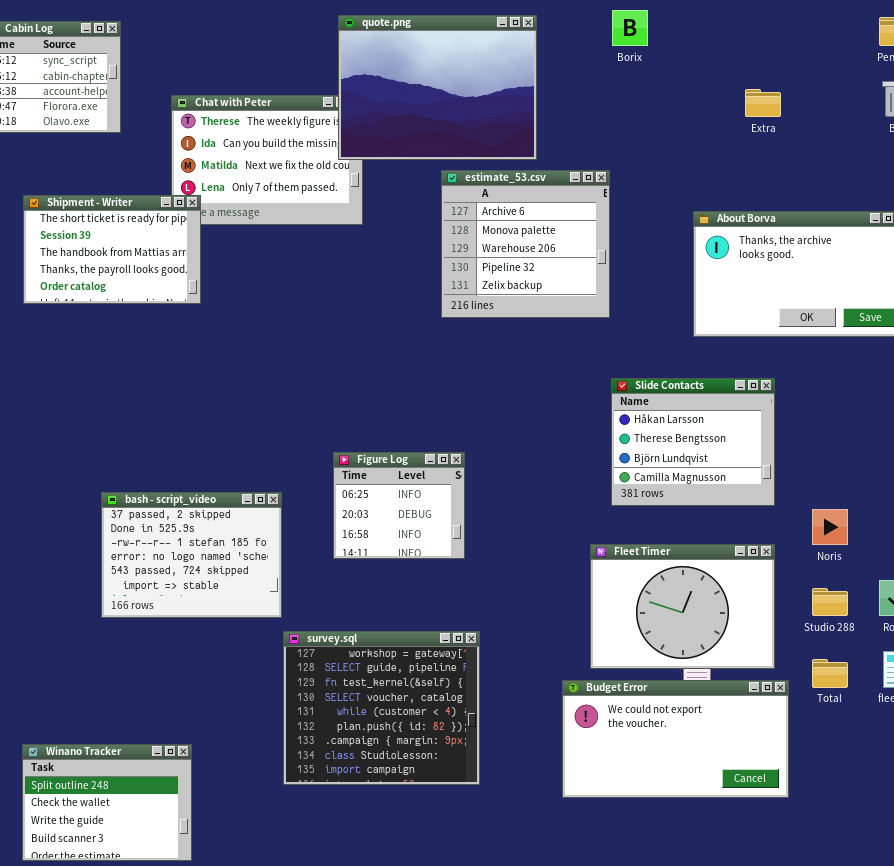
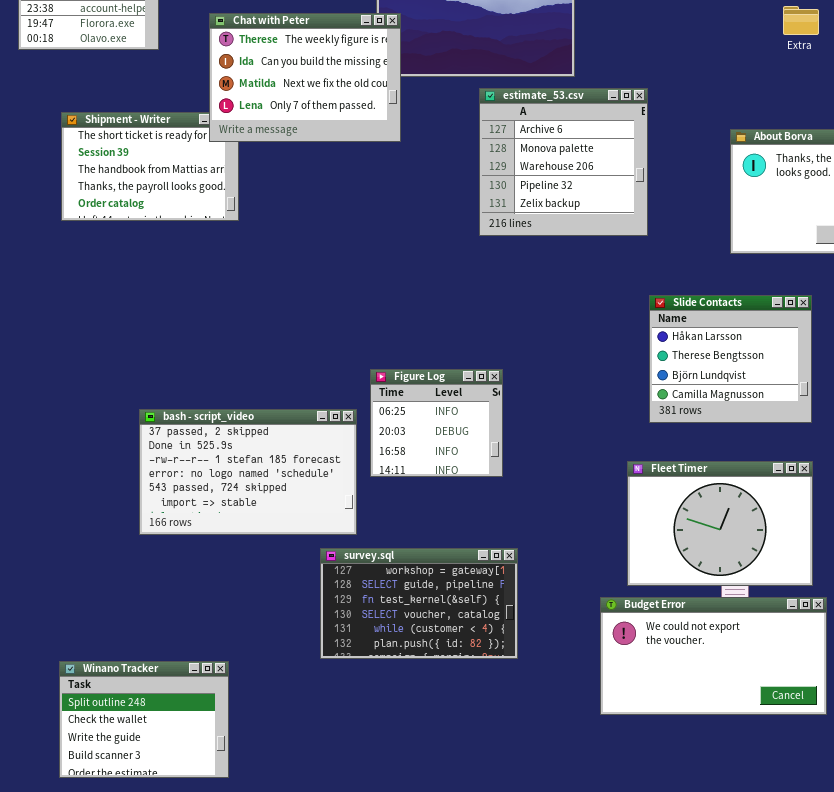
Chat with Peter: [171,95,363,225] -> [209,13,401,142], raised
bash - script_video: [101,492,282,618] -> [139,409,357,535], resized
survey.sql: [283,631,480,785] -> [320,548,518,659], resized

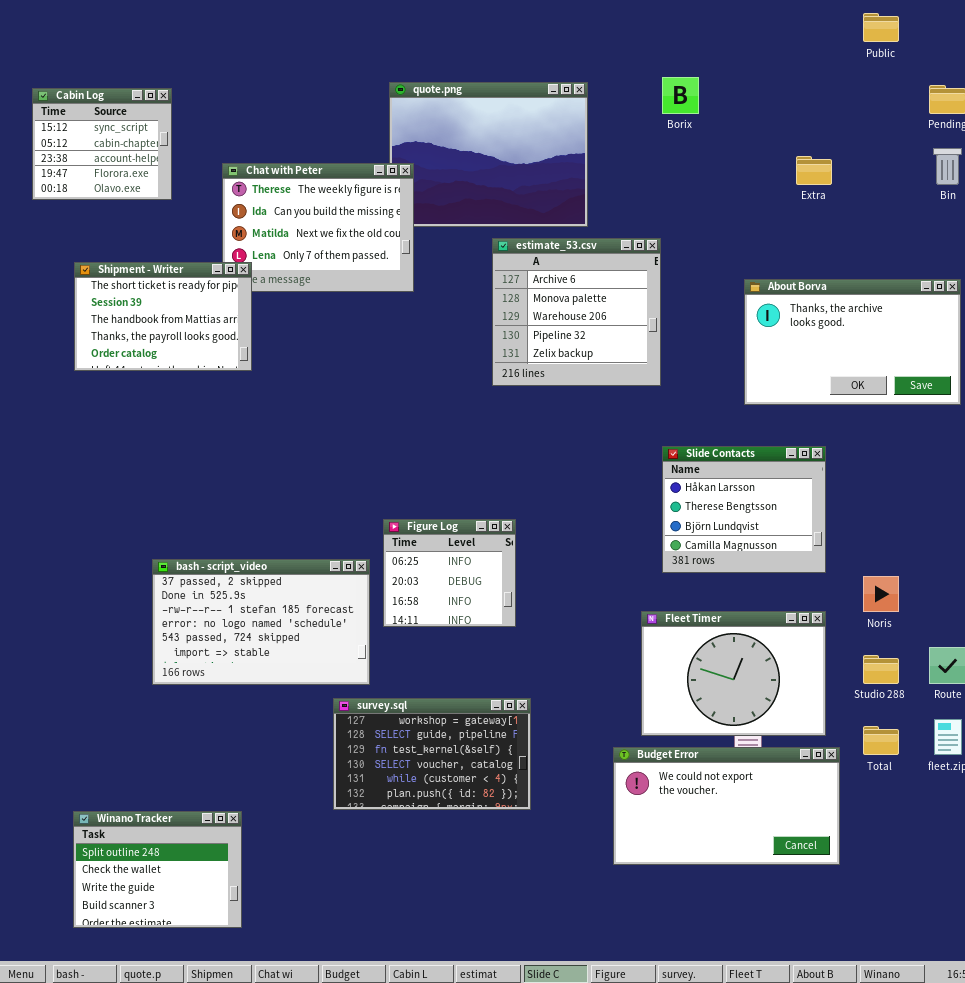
Shipment - Writer: [61,112,239,221] -> [74,262,252,371], raised

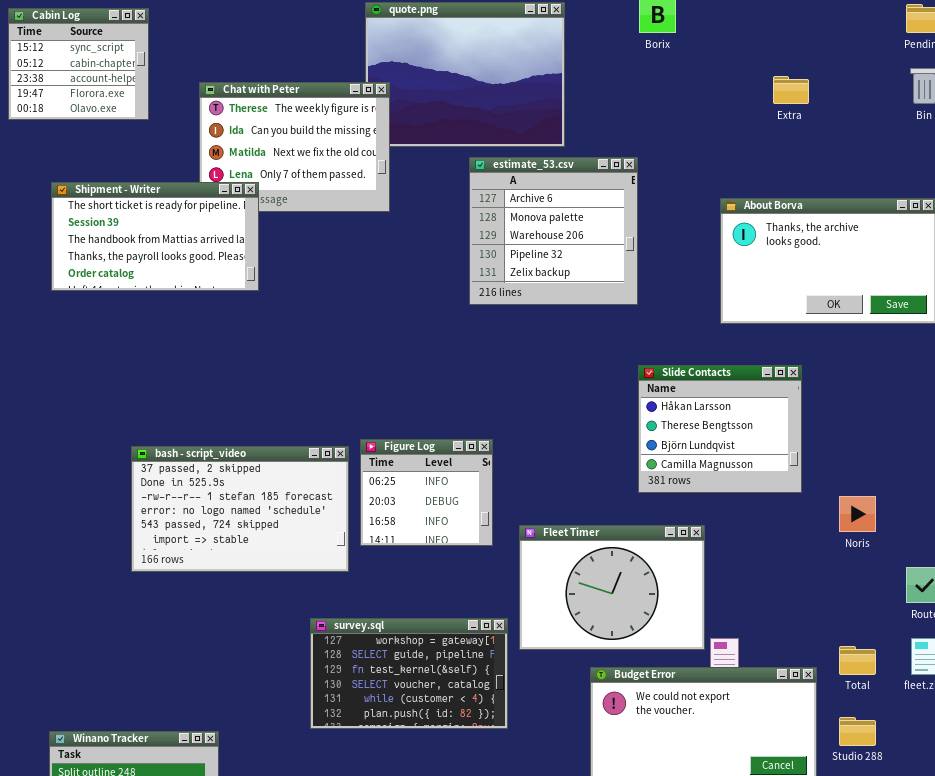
Shipment - Writer: [74,262,252,371] -> [51,182,259,291], resized
bash - script_video: [152,559,370,685] -> [131,446,349,572], moved
Fleet Timer: [641,611,826,736] -> [519,525,705,650], moved
Studio 288: [863,655,899,684] -> [839,717,876,746], moved

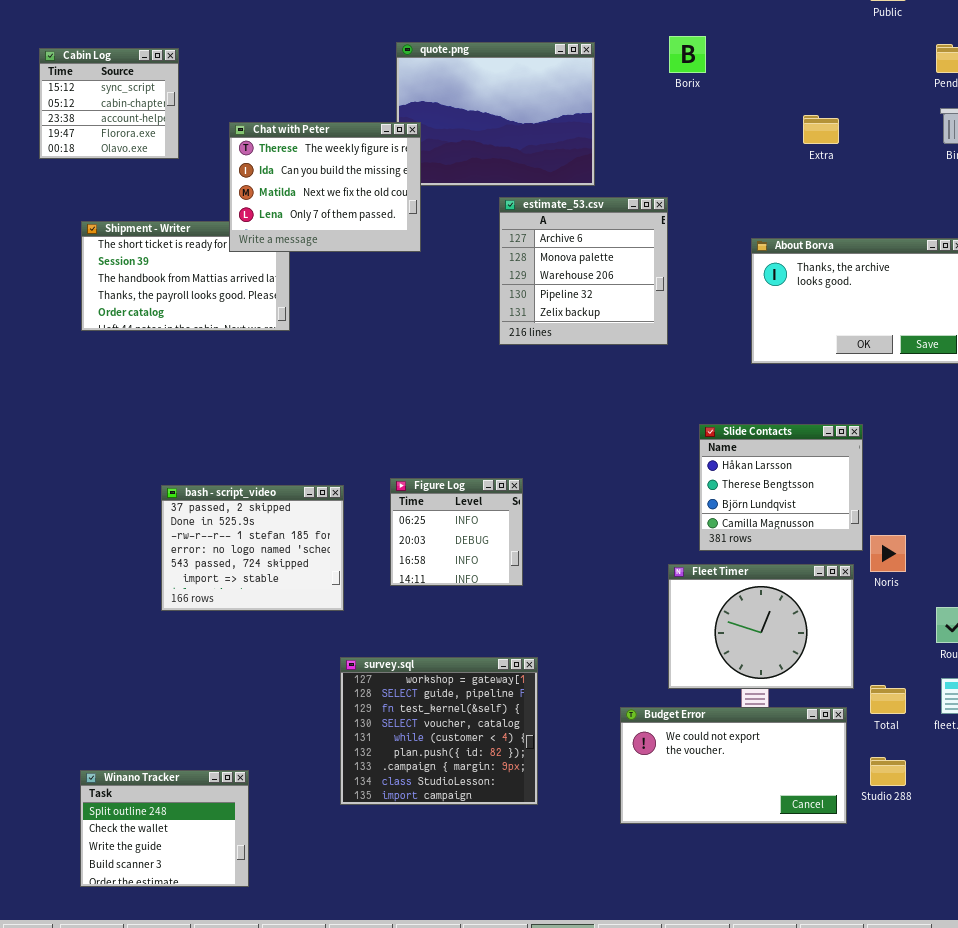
Chat with Peter: [199,82,390,212] -> [229,122,421,252], raised
Slide Contacts: [638,365,802,493] -> [699,424,863,551], moved
bash - script_video: [131,446,349,572] -> [161,485,344,611], resized
Fleet Timer: [519,525,705,650] -> [668,564,854,689], moved
survey.sql: [310,618,508,729] -> [340,657,538,805], resized

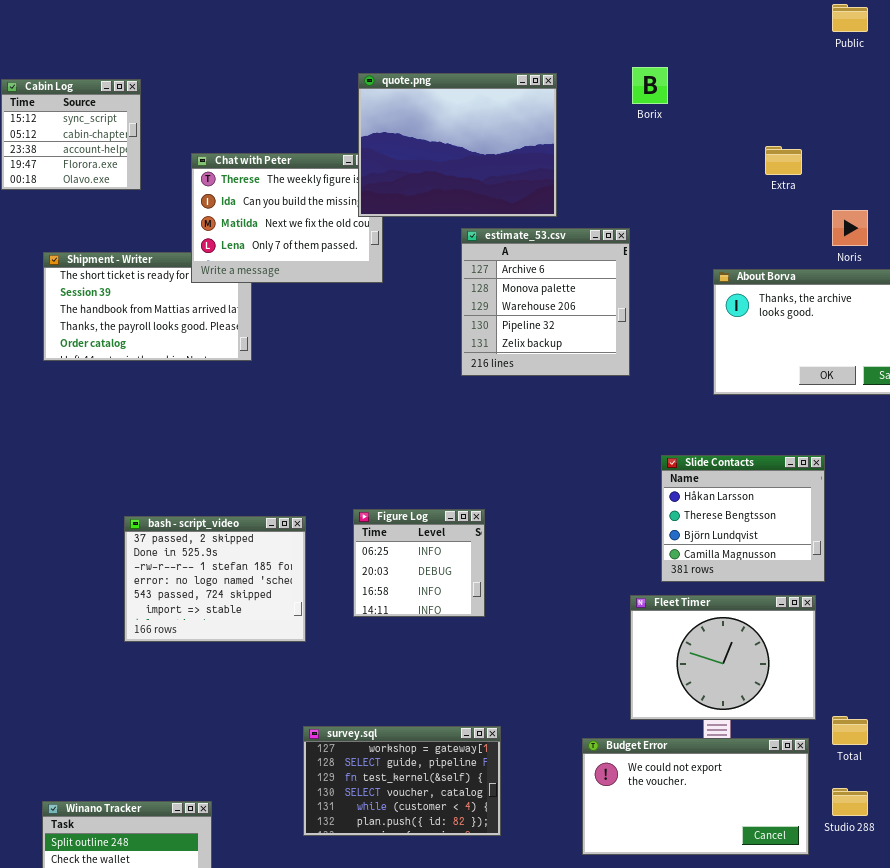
quote.png: [396,42,595,186] -> [358,73,557,217], raised
Noris: [870,535,906,572] -> [832,210,868,246], moved
survey.sql: [340,657,538,805] -> [303,726,501,836], resized

